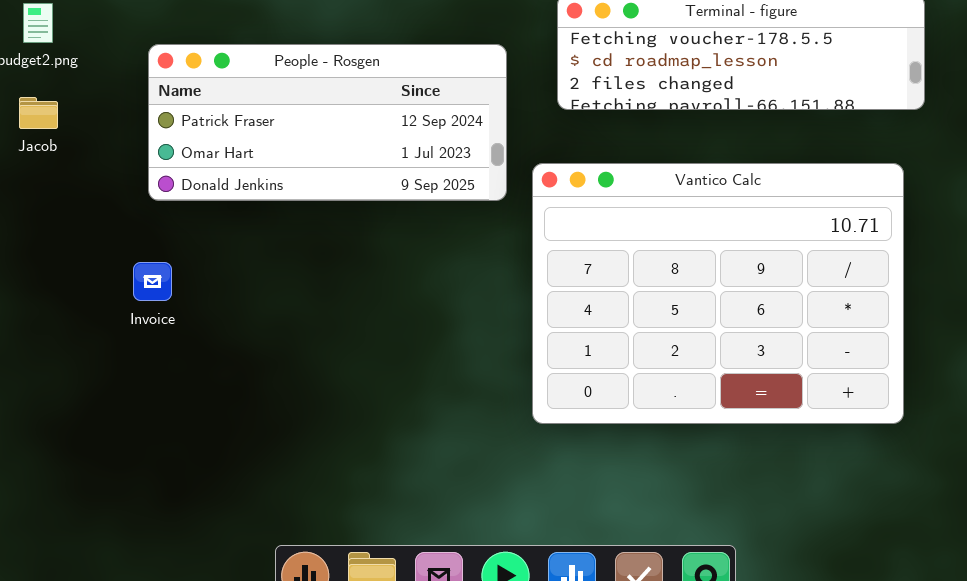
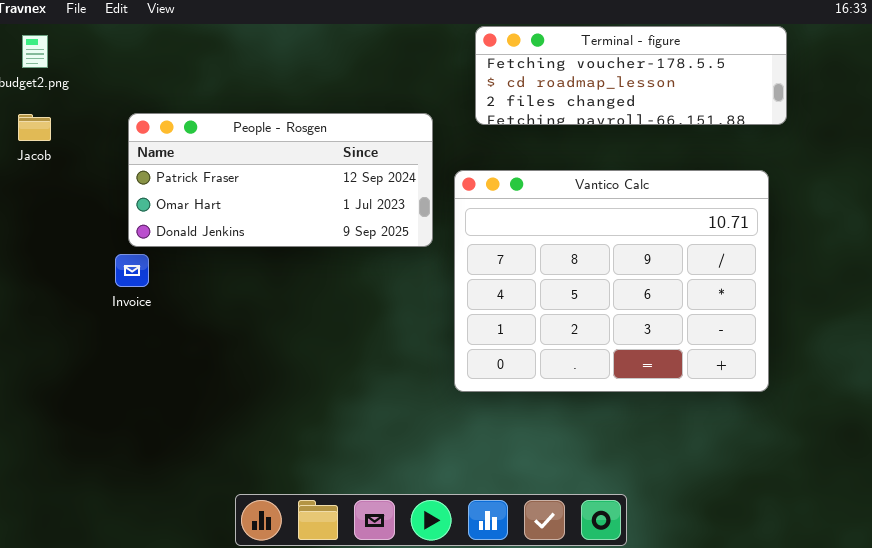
People - Rosgen: [148,44,507,201] -> [128,113,433,247], moved

